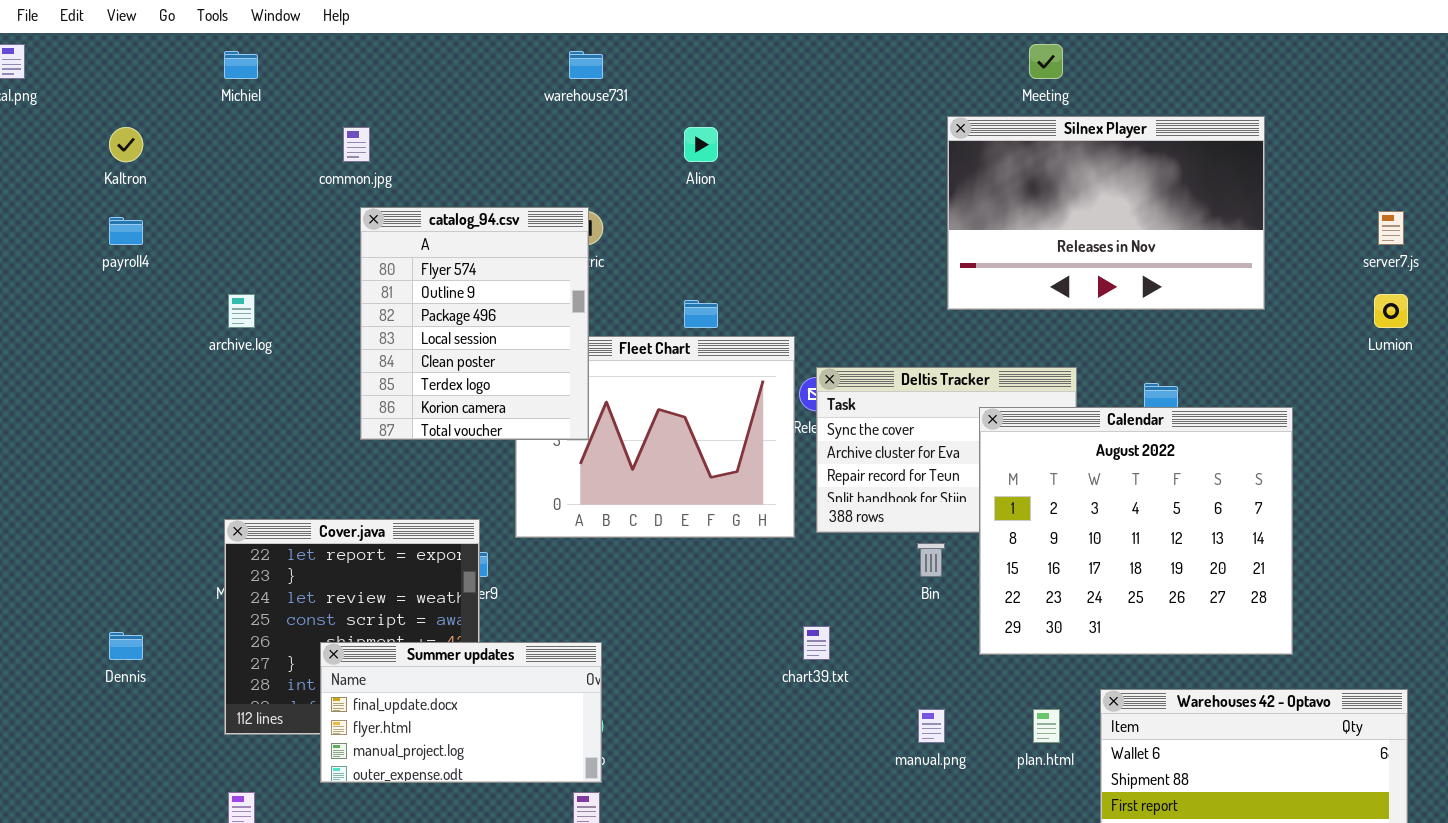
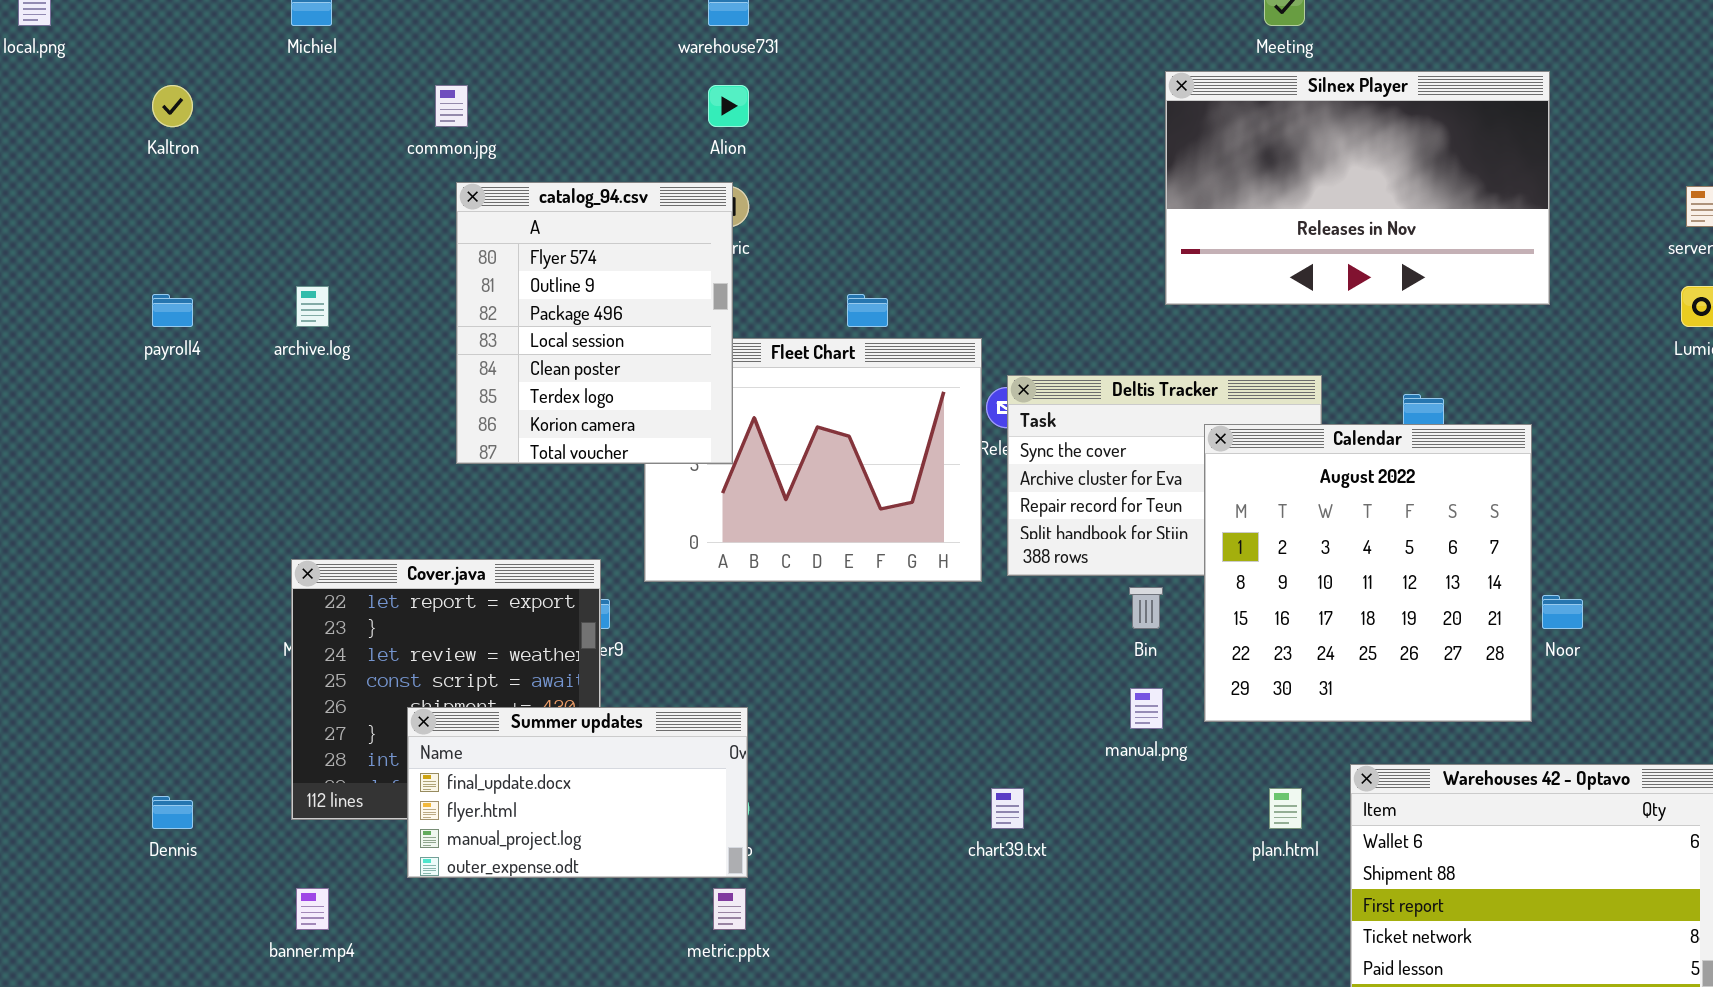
Alion: [684,127,718,162] -> [708,85,749,127], moved
payroll4: [109,217,143,245] -> [152,294,193,327], moved
Calendar: [979,407,1293,655] -> [1204,424,1532,722], resized
chart39.txt: [803,626,830,660] -> [991,788,1024,829], moved
Dennis: [109,632,143,660] -> [152,796,193,829], moved
manual.png: [918,709,945,743] -> [1130,688,1163,729], moved

